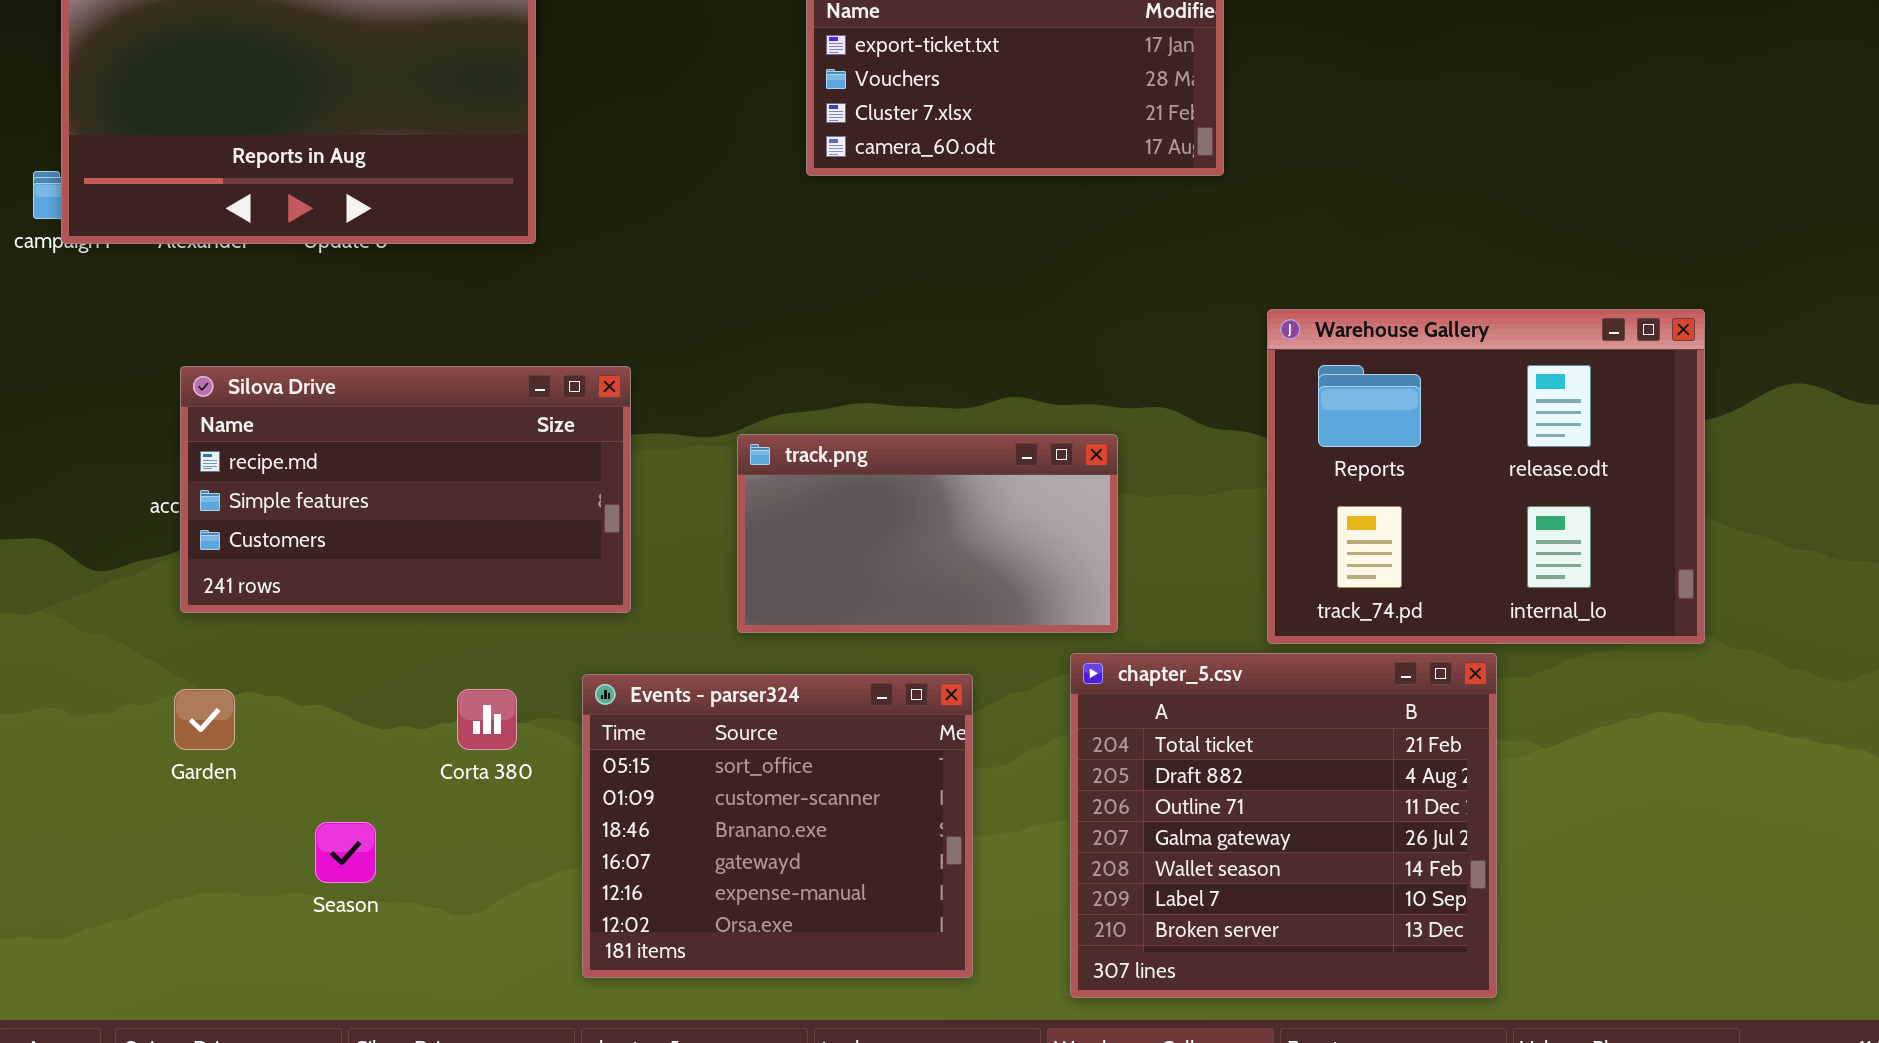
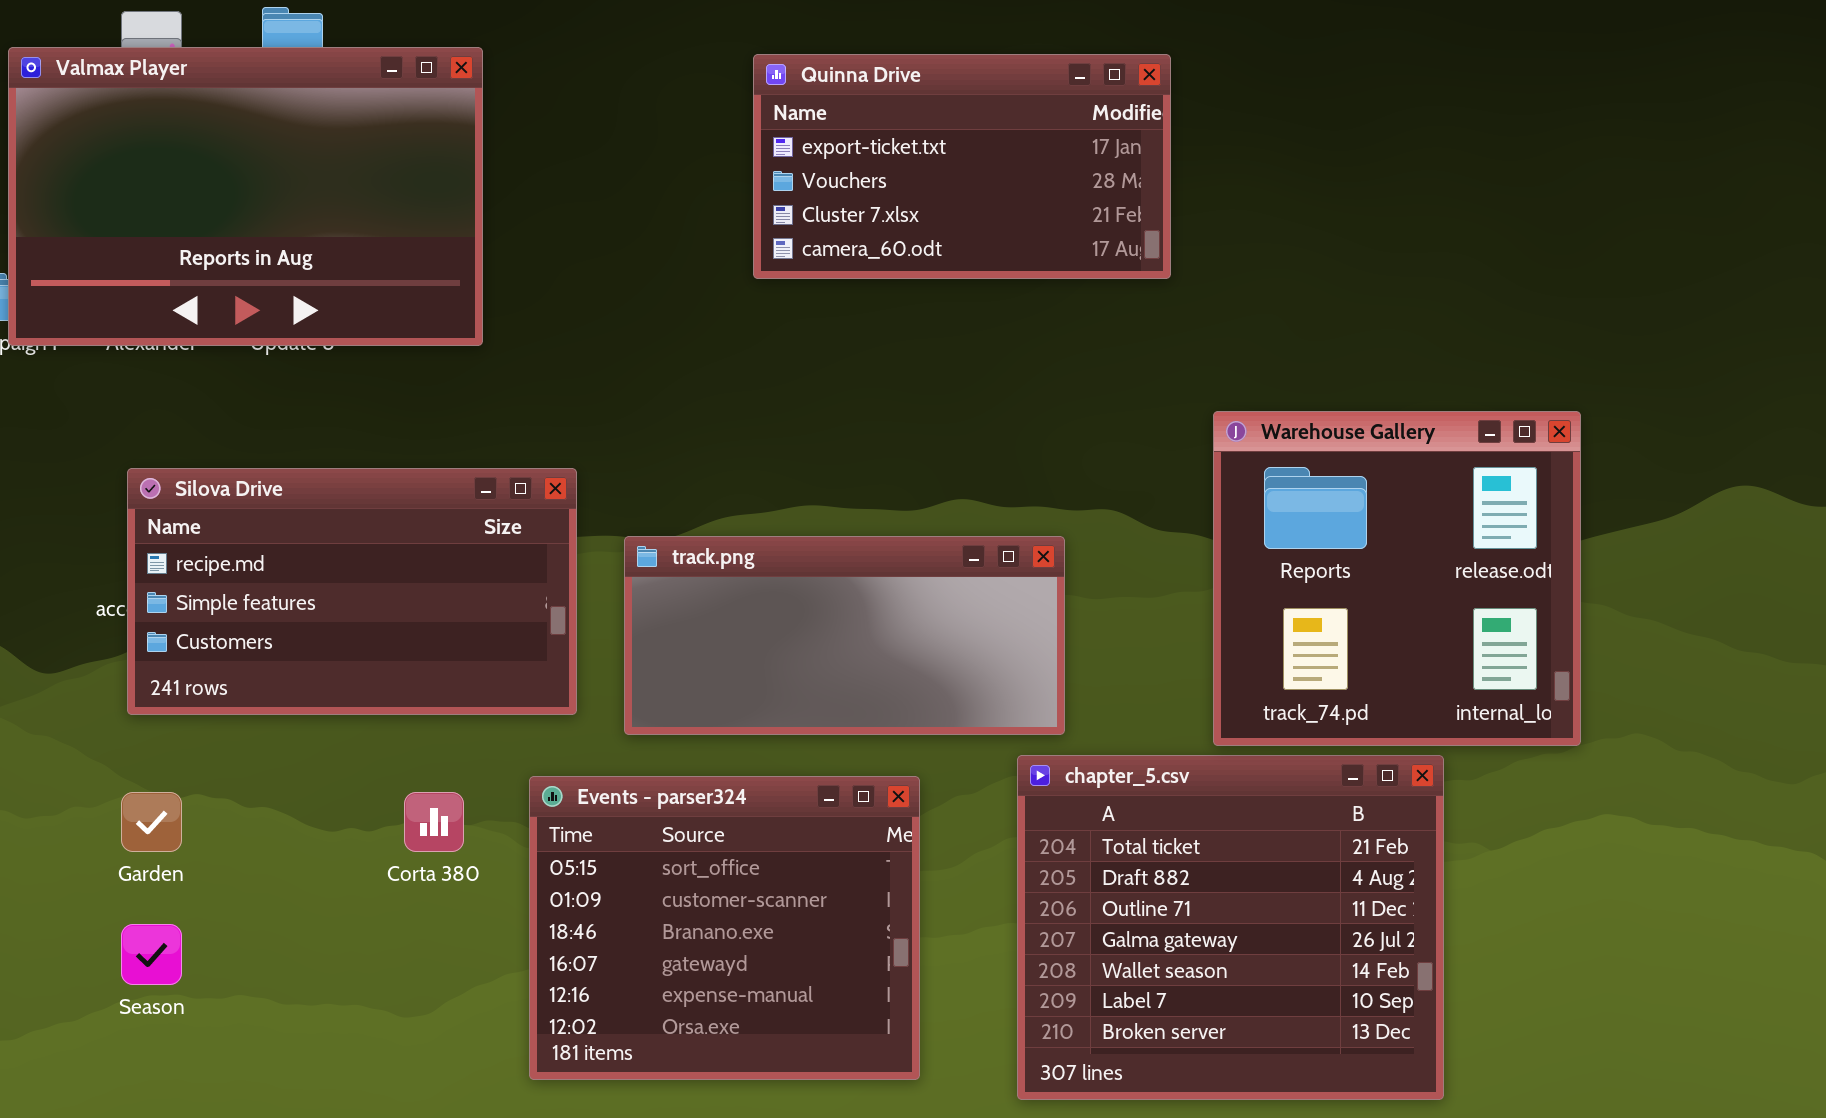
Warehouse Gallery: [1267,309,1705,644] -> [1213,411,1581,746], resized
track.png: [737,434,1118,633] -> [624,536,1065,735], resized
Season: [315,822,376,883] -> [121,924,182,985], moved

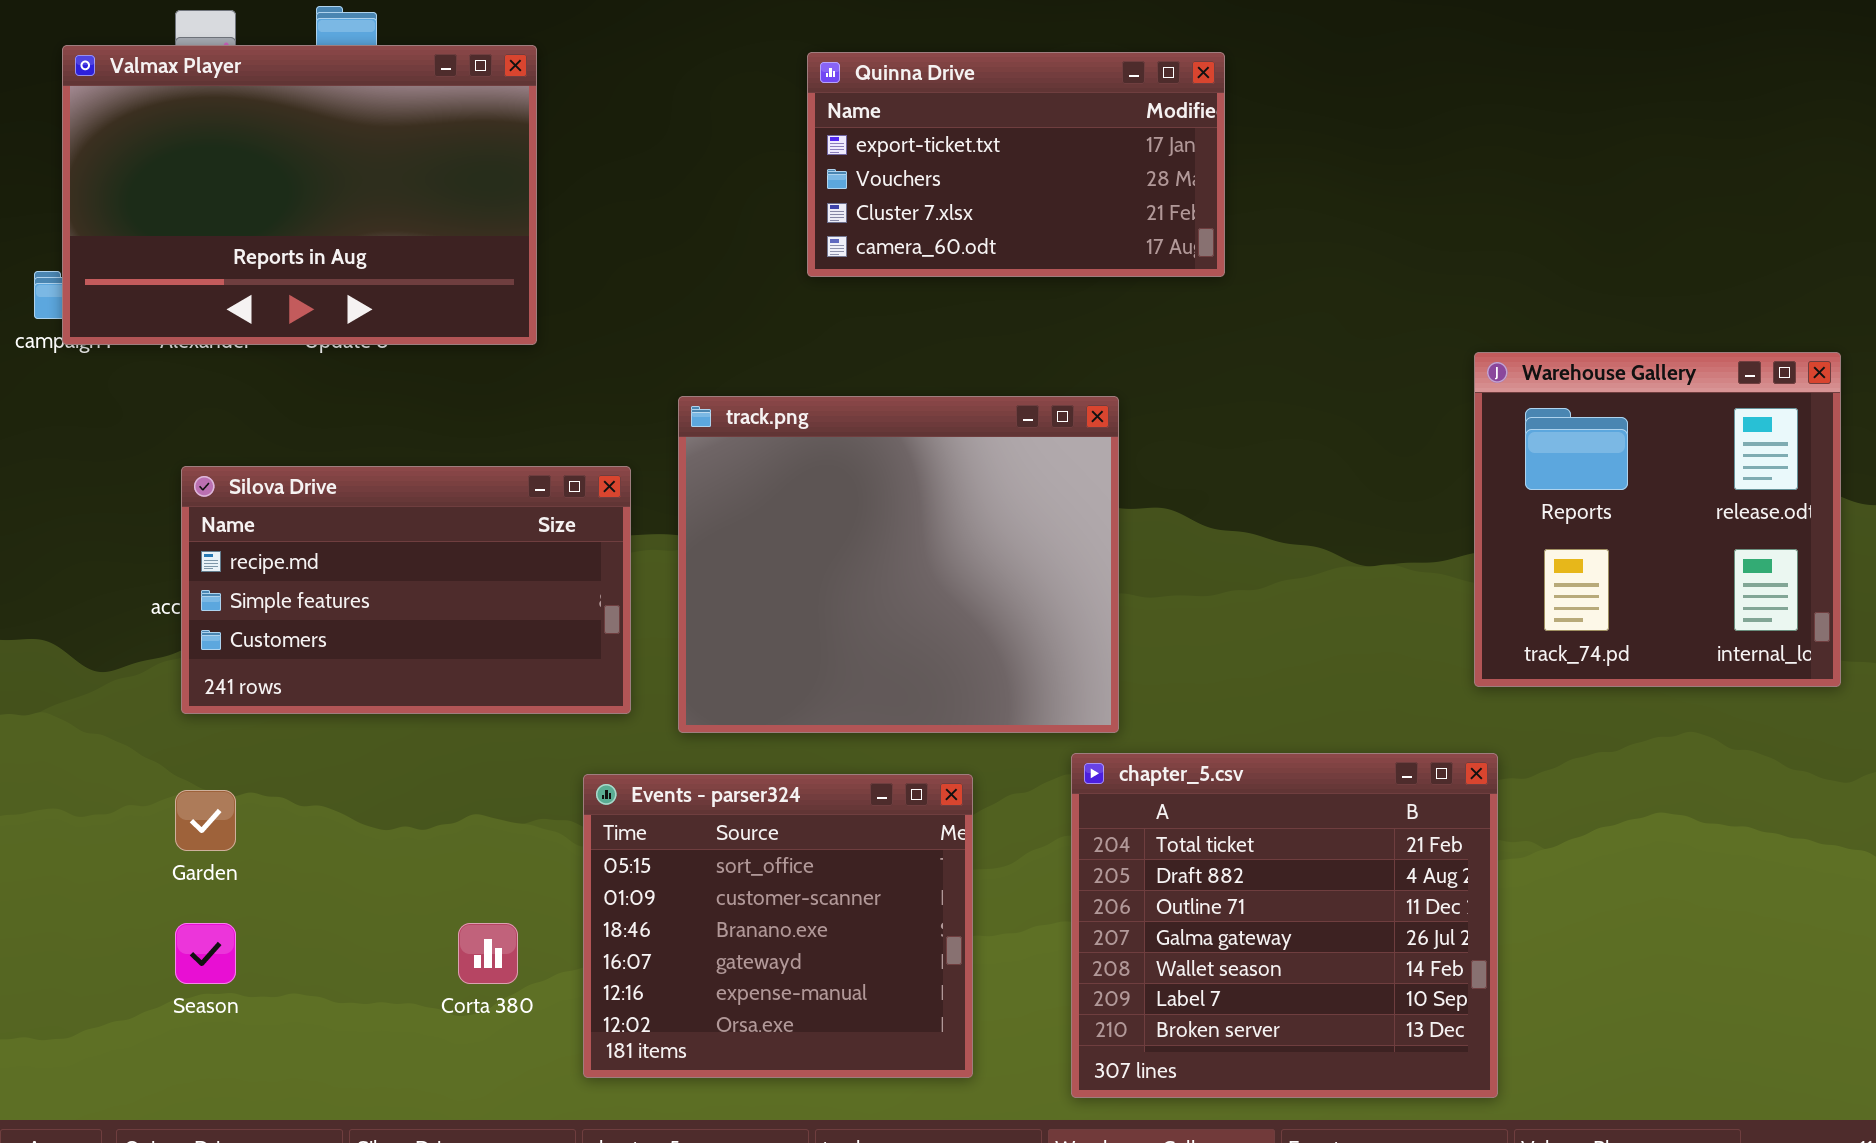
Warehouse Gallery: [1213,411,1581,746] -> [1474,352,1841,687], moved
track.png: [624,536,1065,735] -> [678,396,1119,733], resized
Corta 380: [404,792,464,852] -> [458,923,518,984], moved

